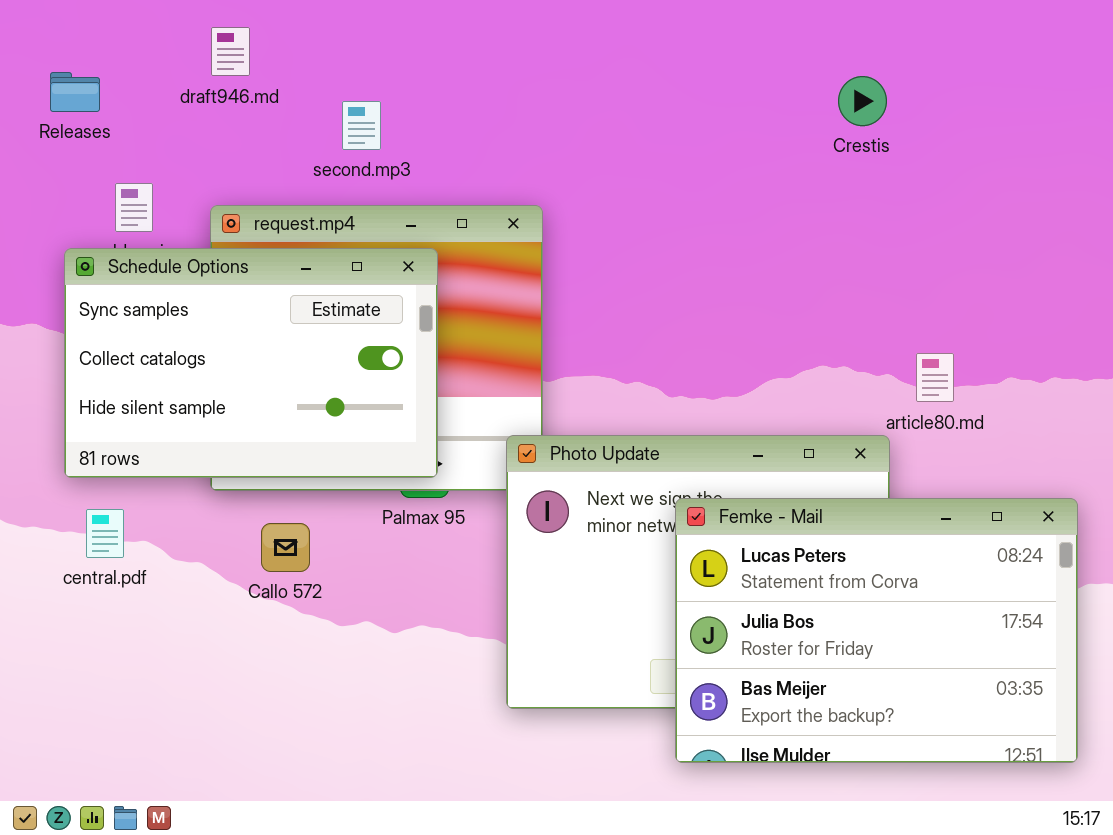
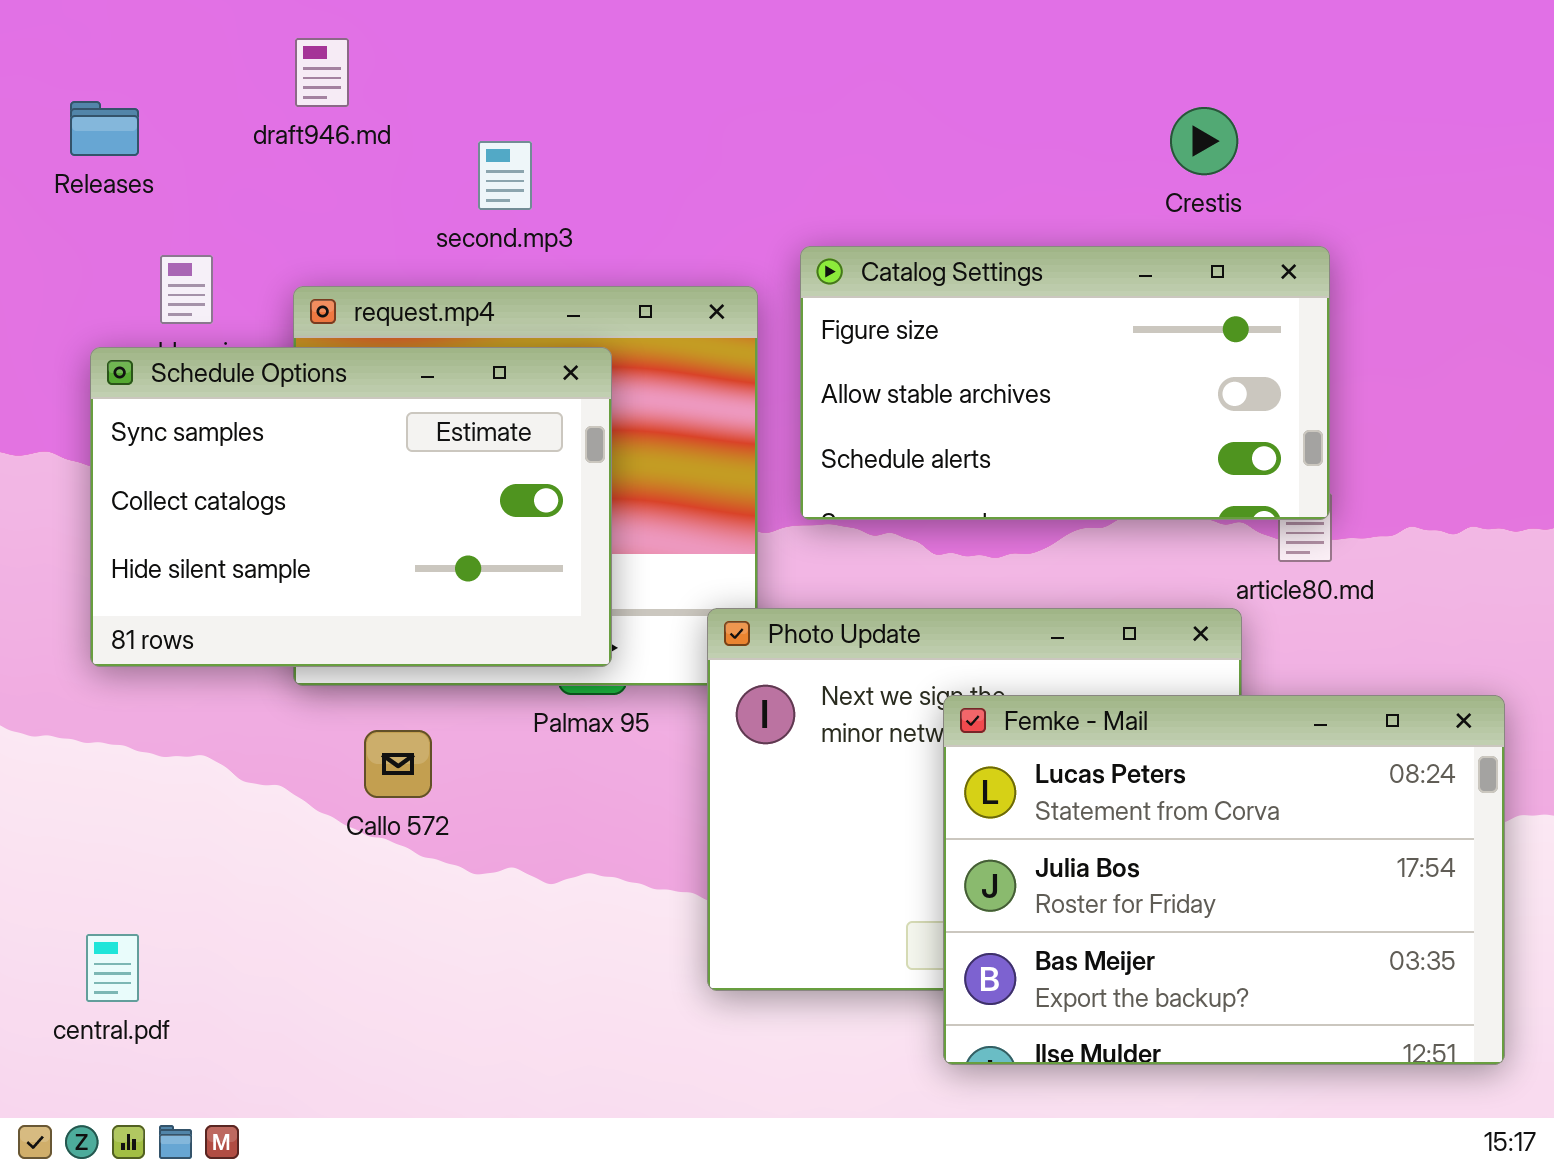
Catalog Settings: none -> [800,246,1330,520], opened
central.pdf: [86,509,124,558] -> [86,934,139,1002], moved

